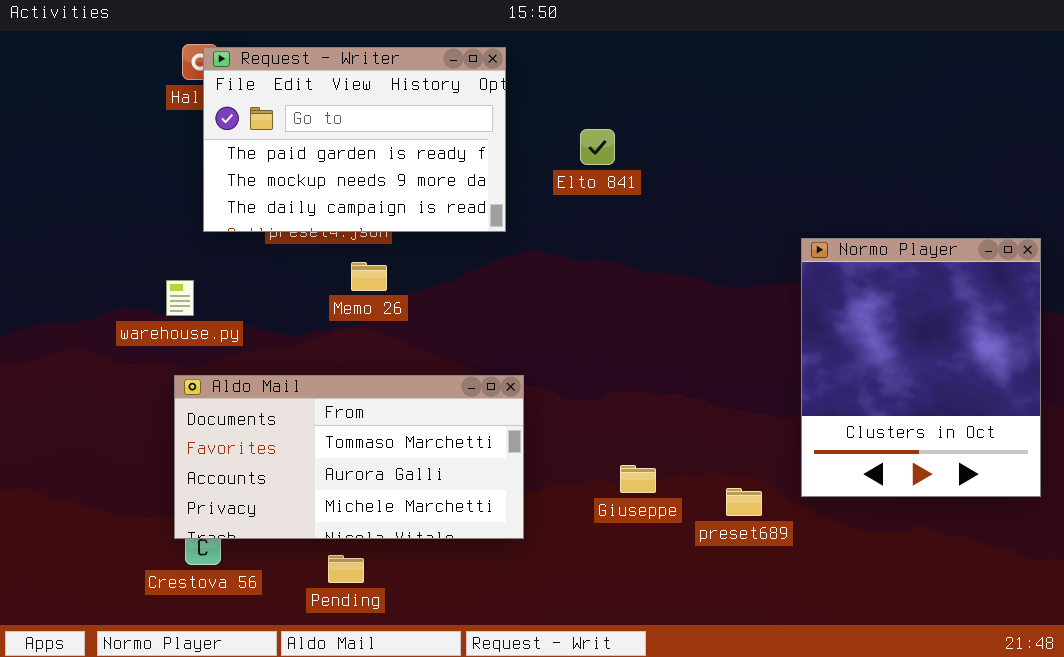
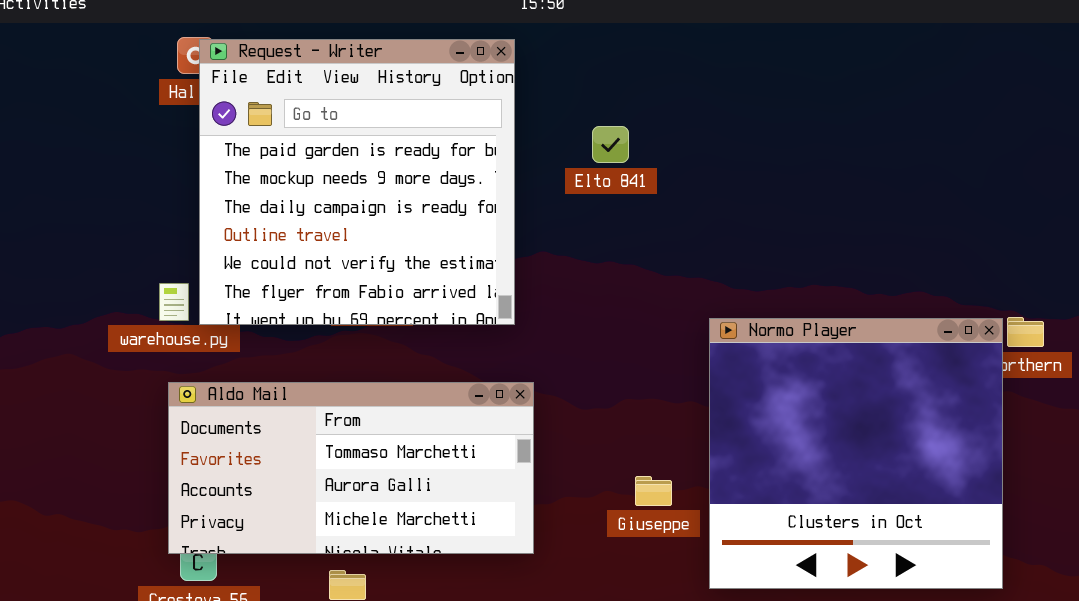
Request - Writer: [203,47,506,232] -> [199,39,515,325], resized
Normo Player: [801,238,1041,497] -> [709,318,1003,589], moved, resized

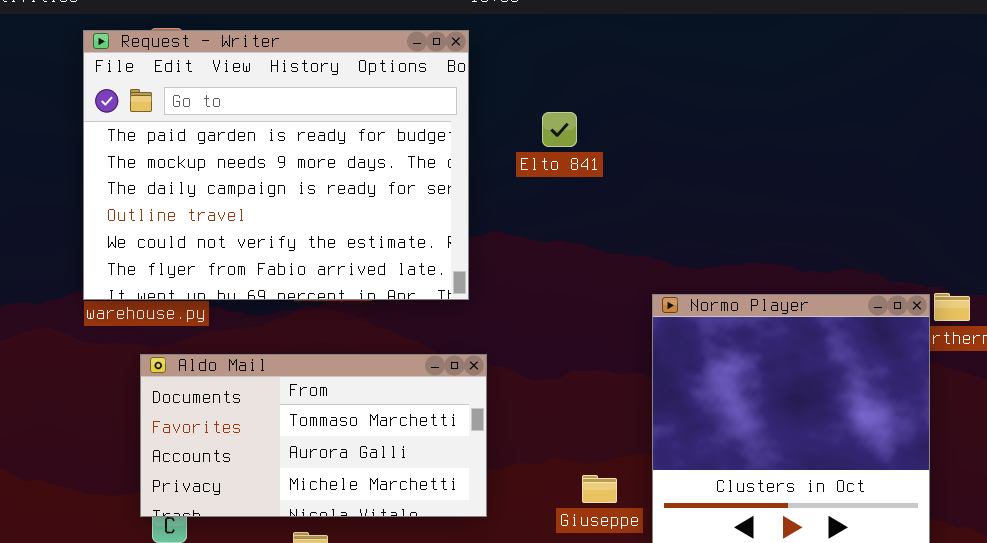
Request - Writer: [199,39,515,325] -> [83,30,469,300], resized
Giuseppe: [635,476,672,506] -> [582,475,617,503], moved

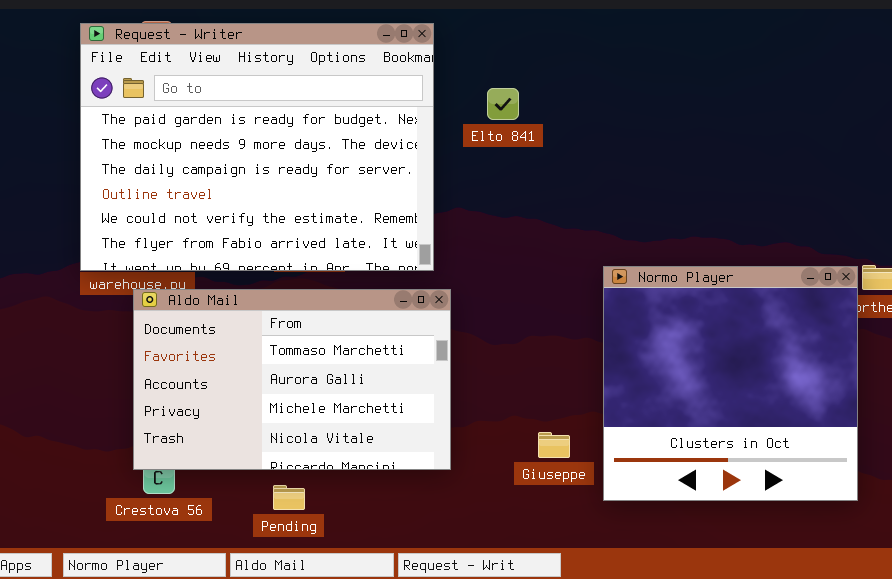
Elto 841: [542,112,577,147] -> [487,88,519,120], moved
Aldo Mail: [140,354,487,517] -> [133,289,451,470], resized

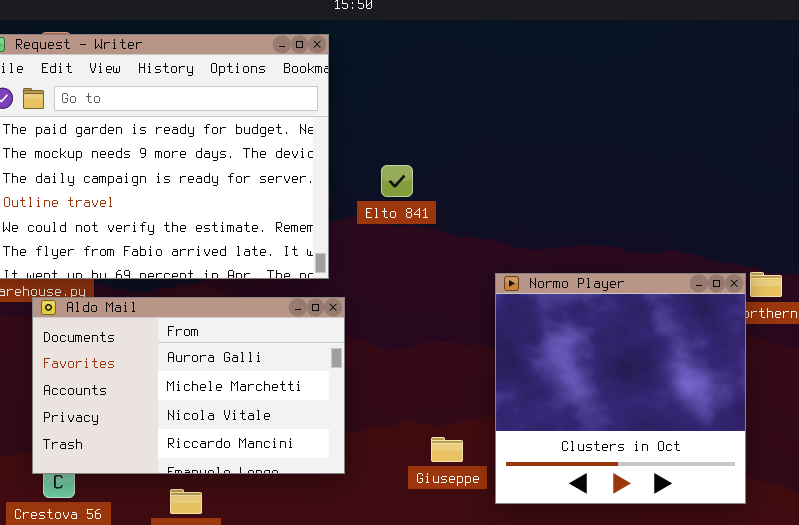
Elto 841: [487,88,519,120] -> [381,165,413,197], moved
Aldo Mail: [133,289,451,470] -> [32,297,345,474], scrolled down 1 row

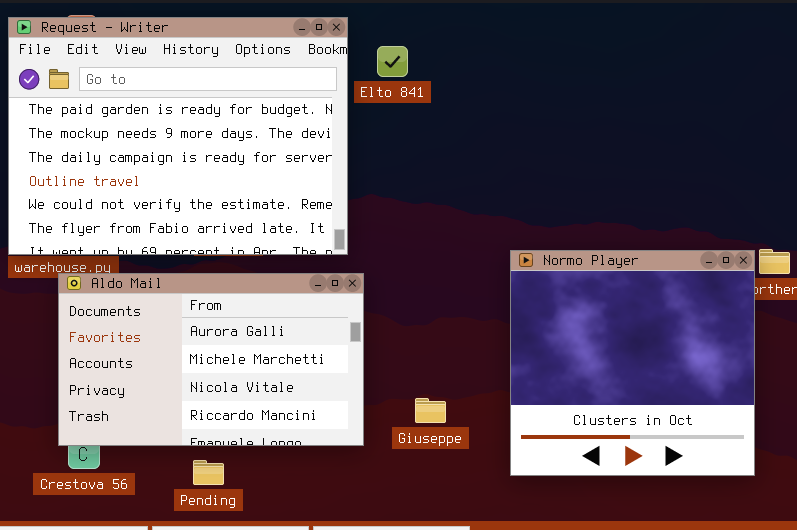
Elto 841: [381,165,413,197] -> [377,46,408,77], moved
Giuseppe: [431,437,463,462] -> [415,398,446,423], moved

